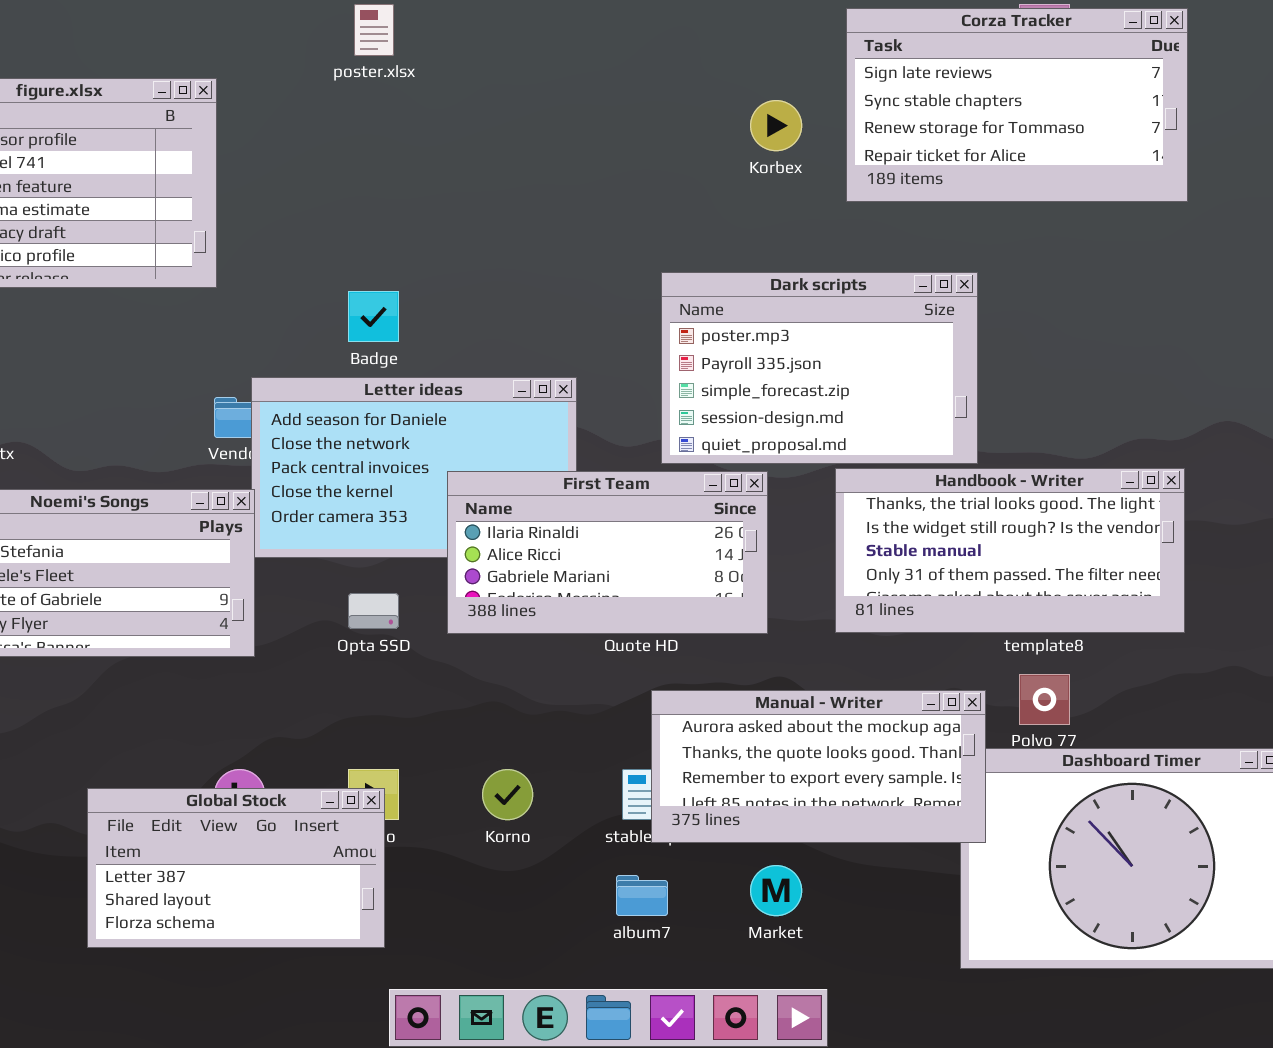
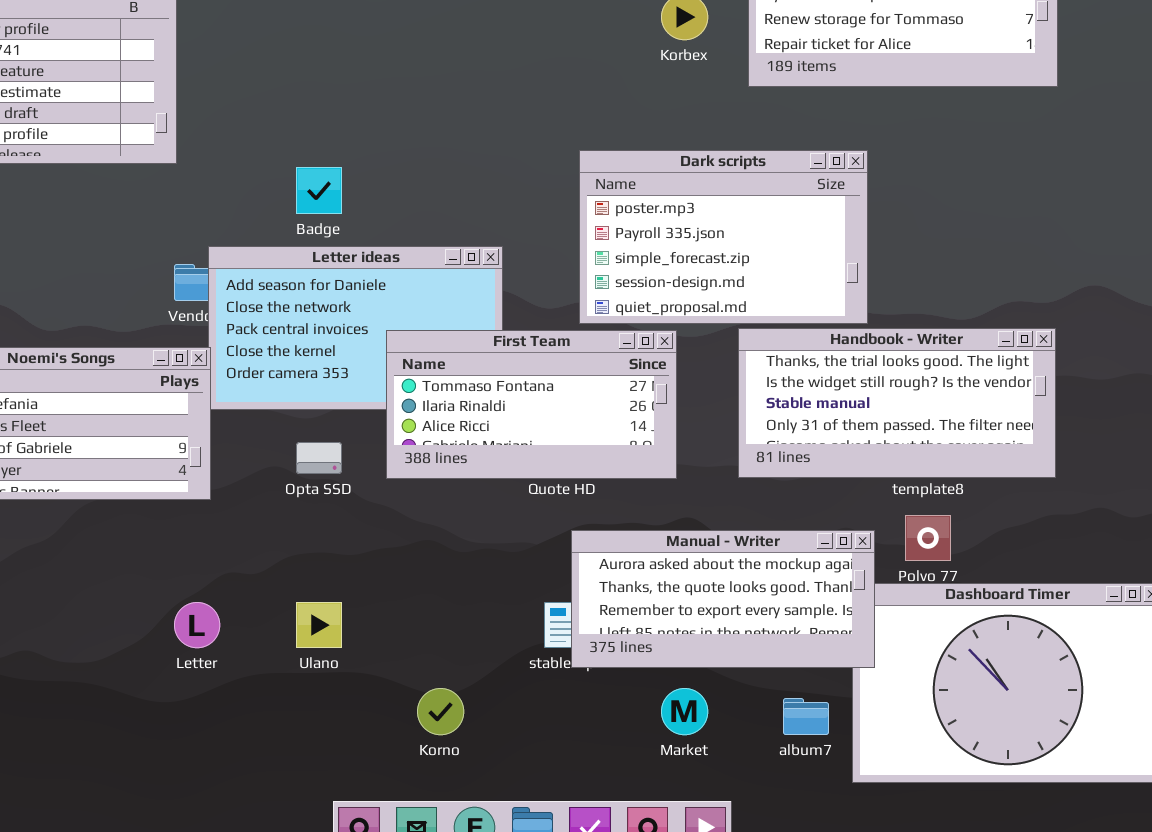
First Team: [447,471,768,634] -> [386,330,677,479], scrolled up 1 row
Korno: [482,769,533,820] -> [417,688,464,735], moved
Global Stock: [87,788,385,948] -> none, closed
album7: [616,875,668,916] -> [783,698,829,735], moved

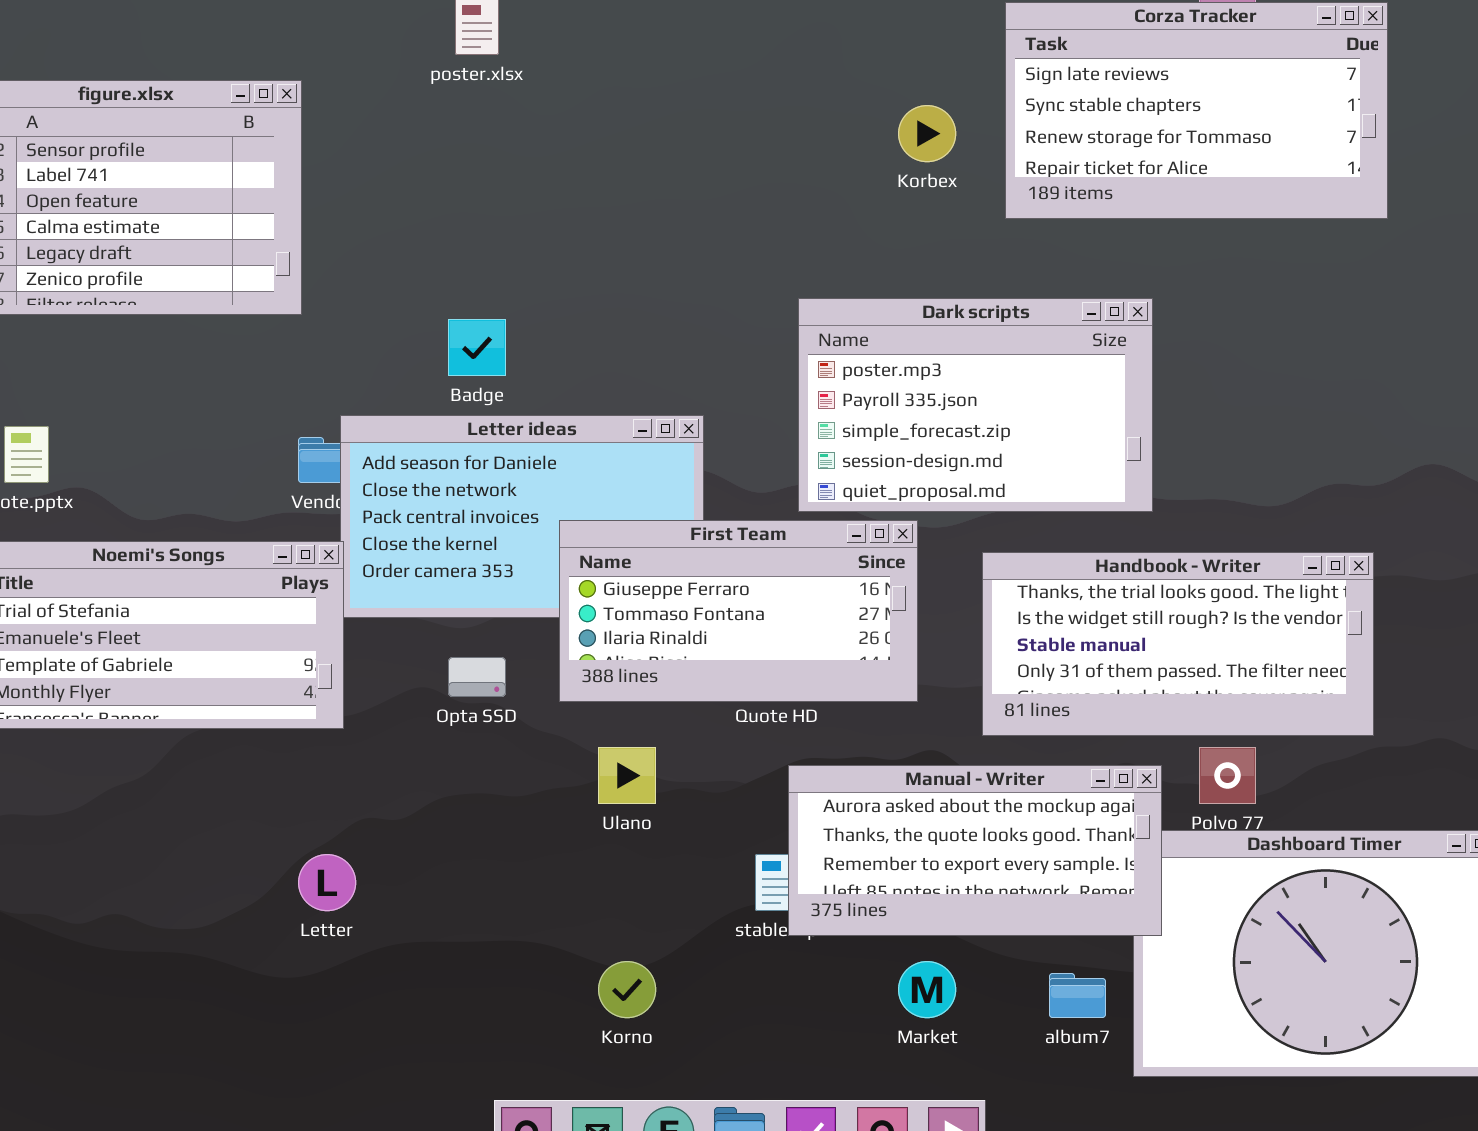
Handbook - Writer: [738,328,1056,478] -> [982,552,1374,736], moved
First Team: [386,330,677,479] -> [559,520,918,702], scrolled up 1 row
Ulano: [296,602,342,648] -> [598,747,656,804], moved

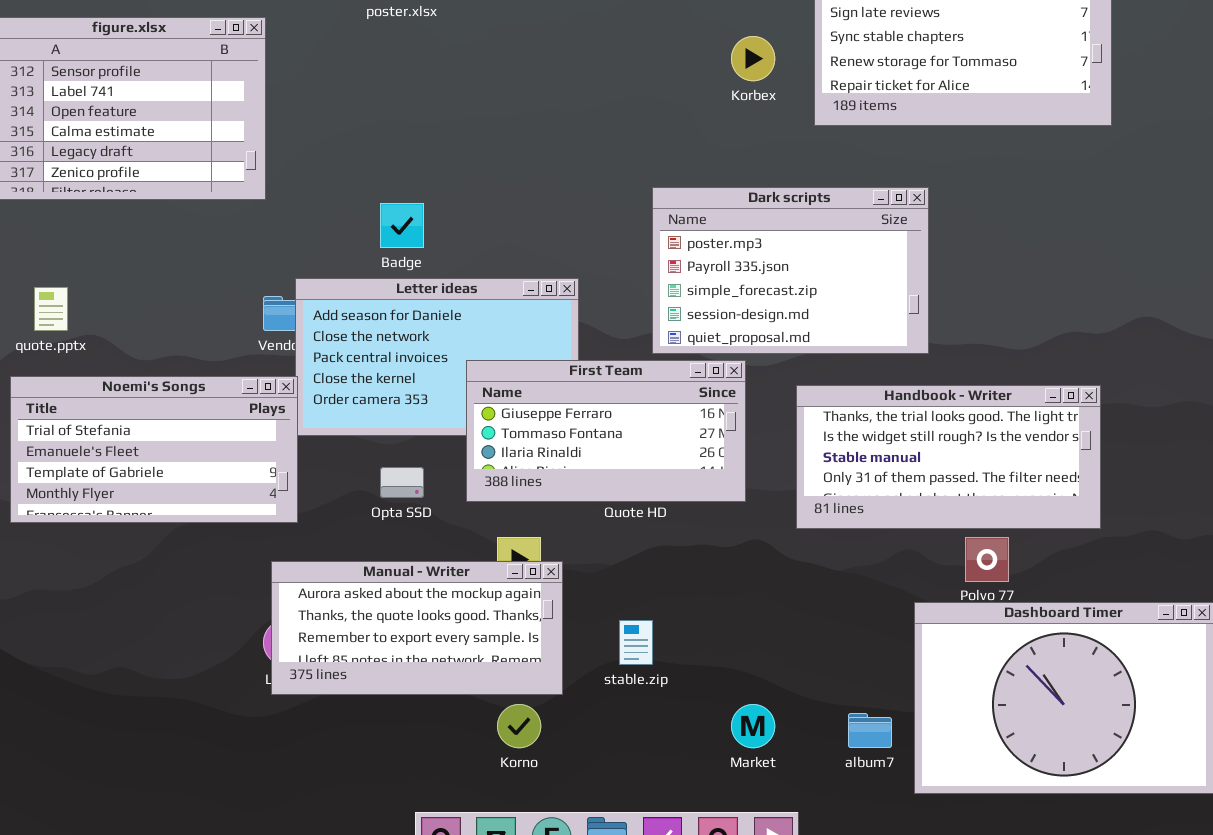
Manual - Writer: [788,765,1162,936] -> [271,561,563,695], moved

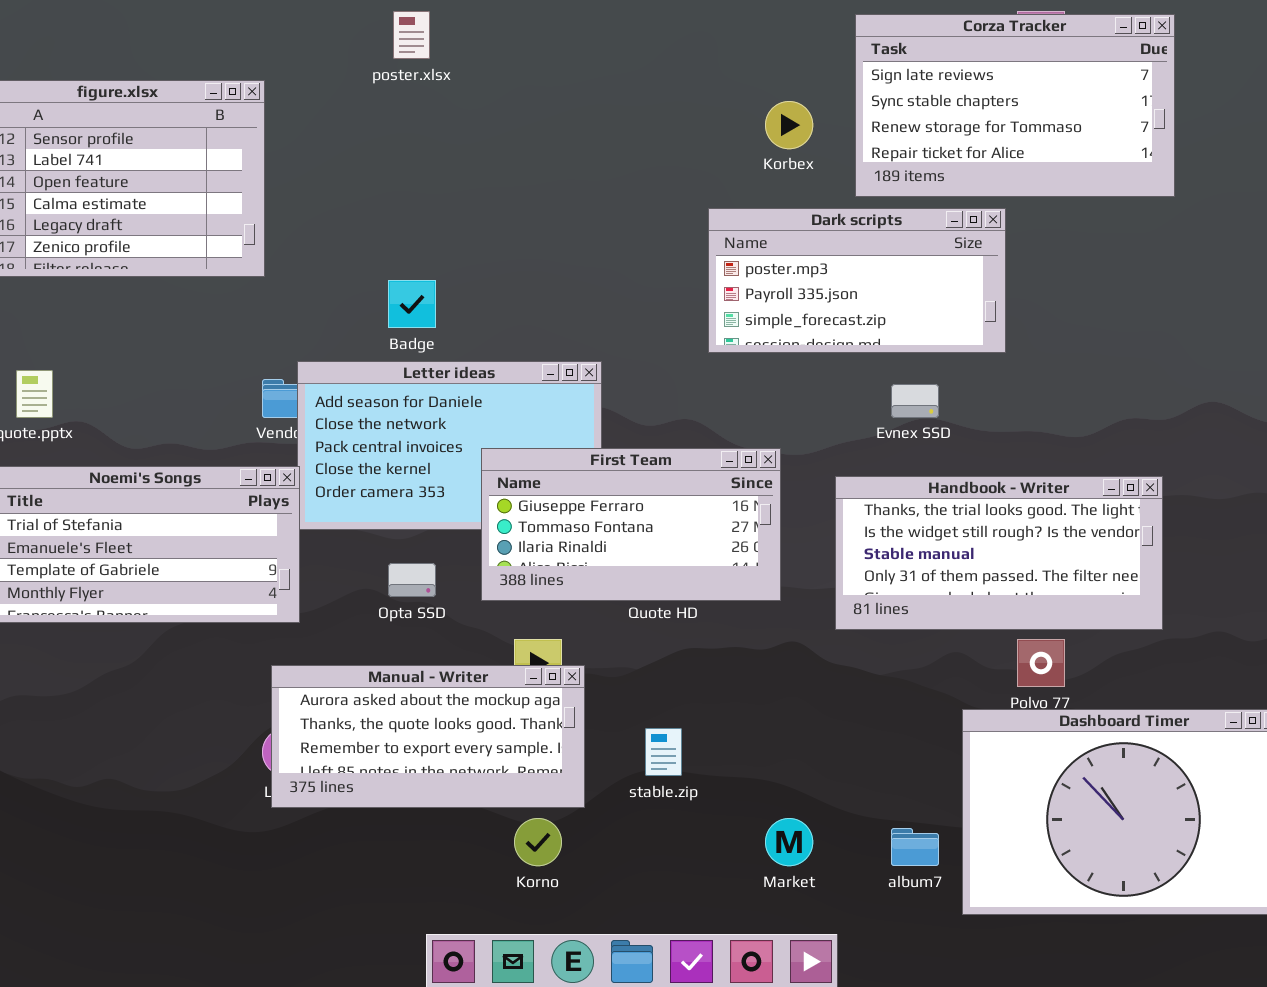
Dark scripts: [652,187,929,354] -> [708,208,1006,353], moved, resized

